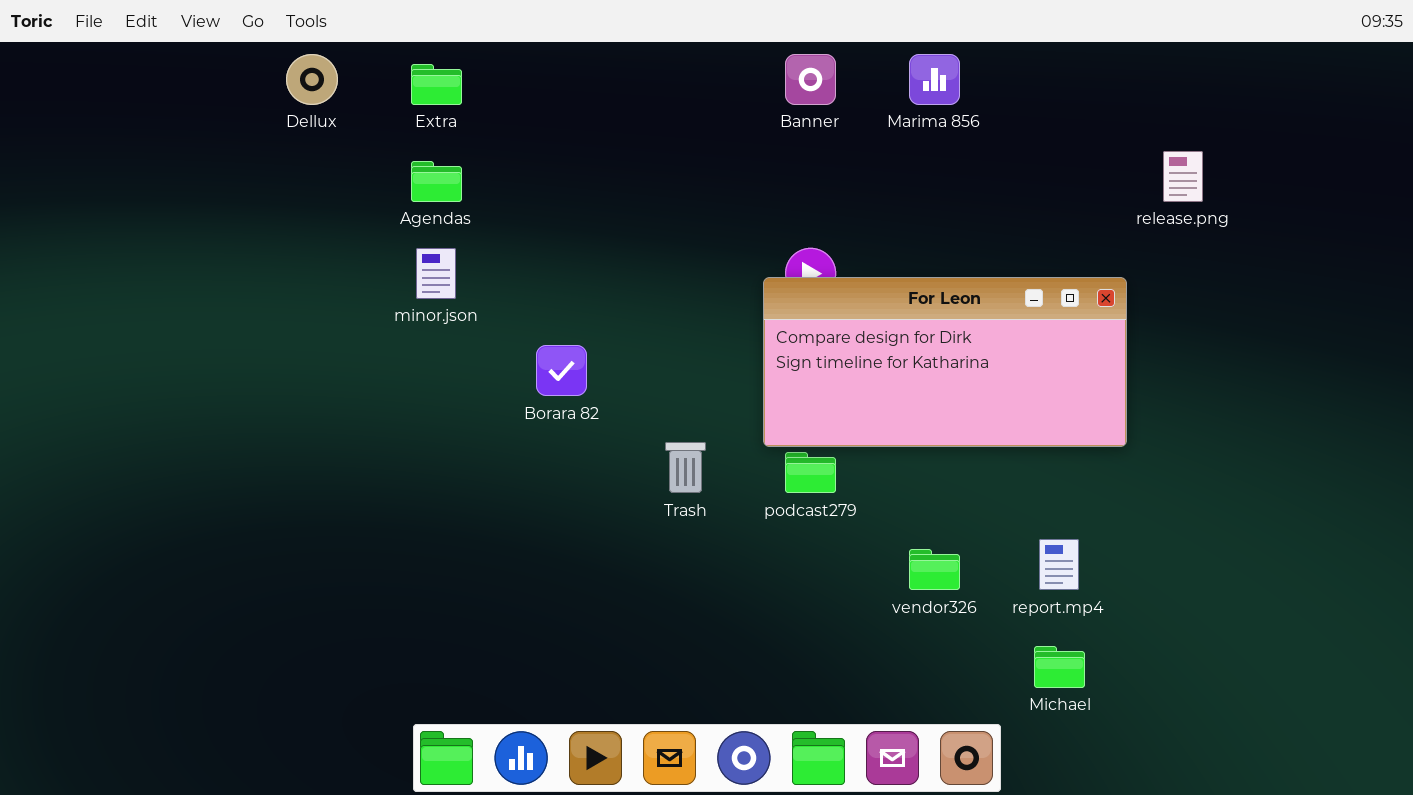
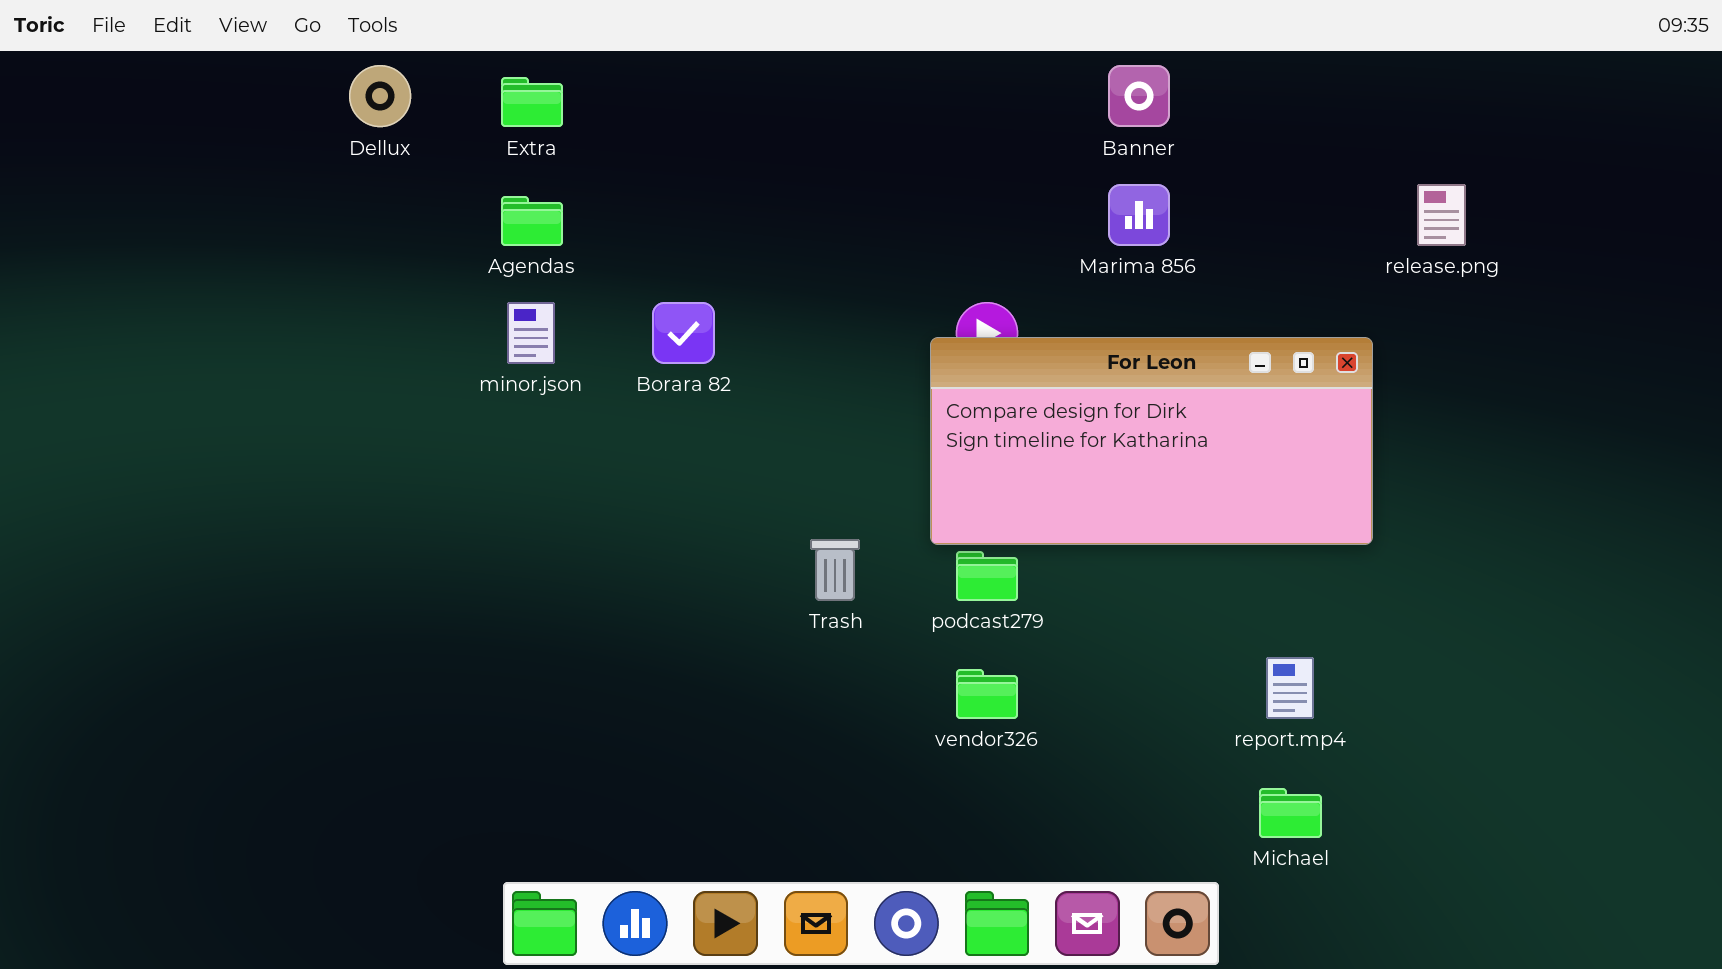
Banner: [785,54,836,105] -> [1108,65,1170,127], moved
Marima 856: [909,54,960,105] -> [1108,184,1170,246], moved
Borara 82: [536,345,587,396] -> [652,302,715,364], moved
vendor326: [909,549,960,590] -> [956,669,1018,719], moved

